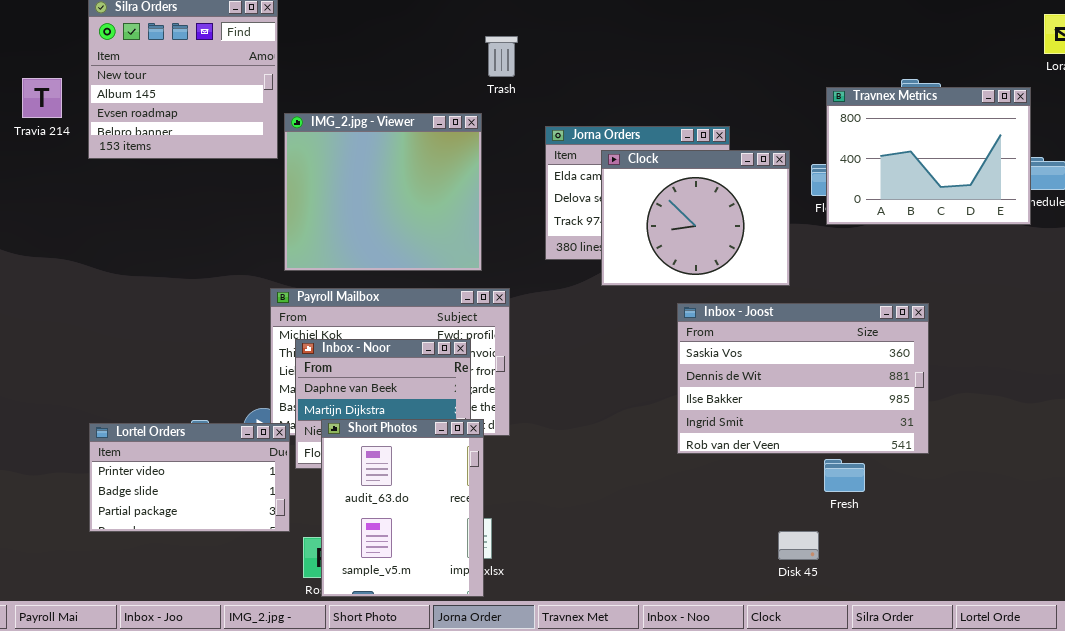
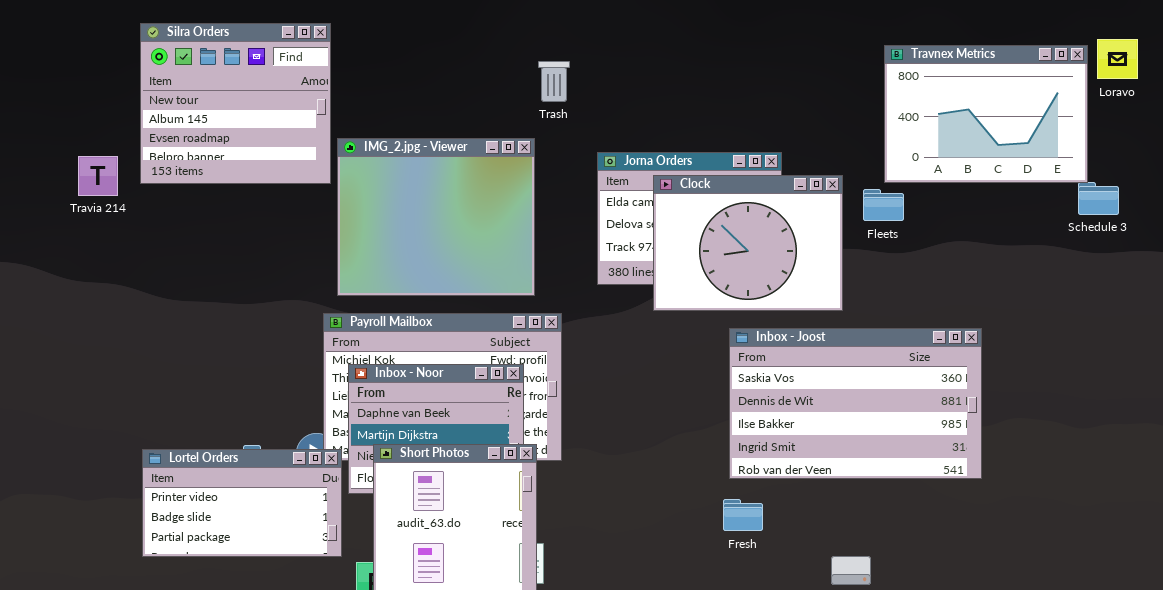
Travia 214: [22,78,62,118] -> [78,156,118,196], moved
Travnex Metrics: [826,87,1031,225] -> [884,45,1088,183], moved
Fresh: [824,459,865,492] -> [723,499,763,531], moved

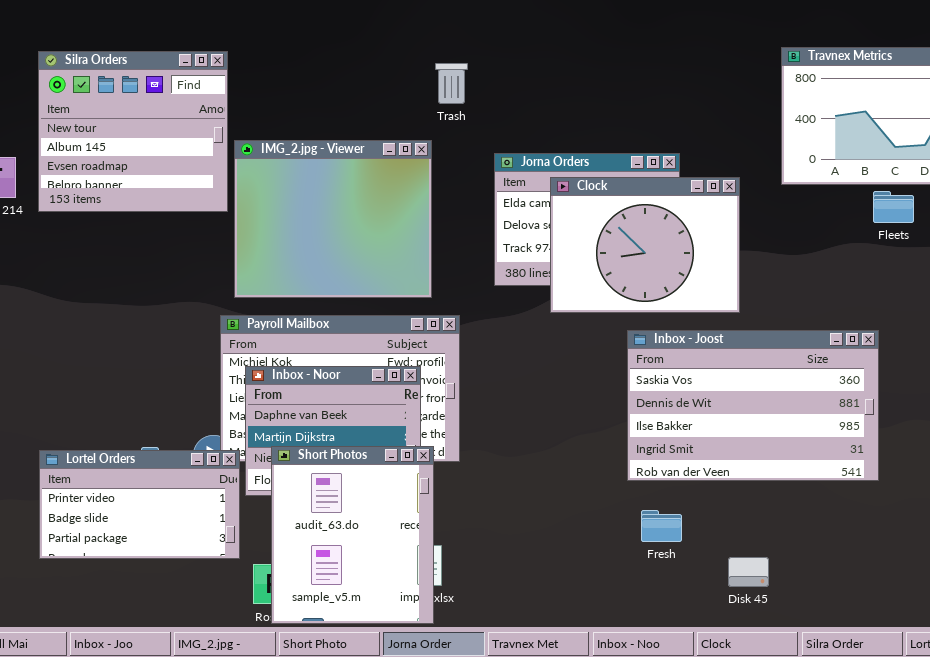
Silra Orders: [140,23,331,184] -> [38,51,228,212], moved
Fleets: [863,189,904,221] -> [873,191,914,223], moved
Fresh: [723,499,763,531] -> [641,510,682,542], moved

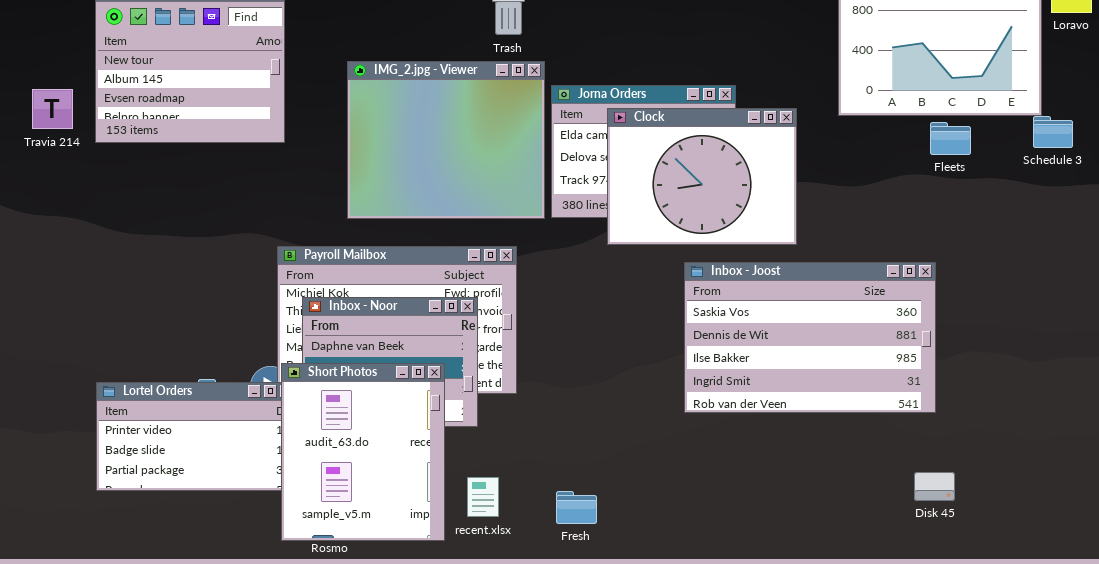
IMG_2.jpg - Viewer: [234,140,432,298] -> [347,61,545,219], moved
Short Photos: [271,446,434,624] -> [281,363,445,541], moved
Fresh: [641,510,682,542] -> [556,491,597,524], moved
Disk 45: [728,557,769,587] -> [914,472,955,501], moved

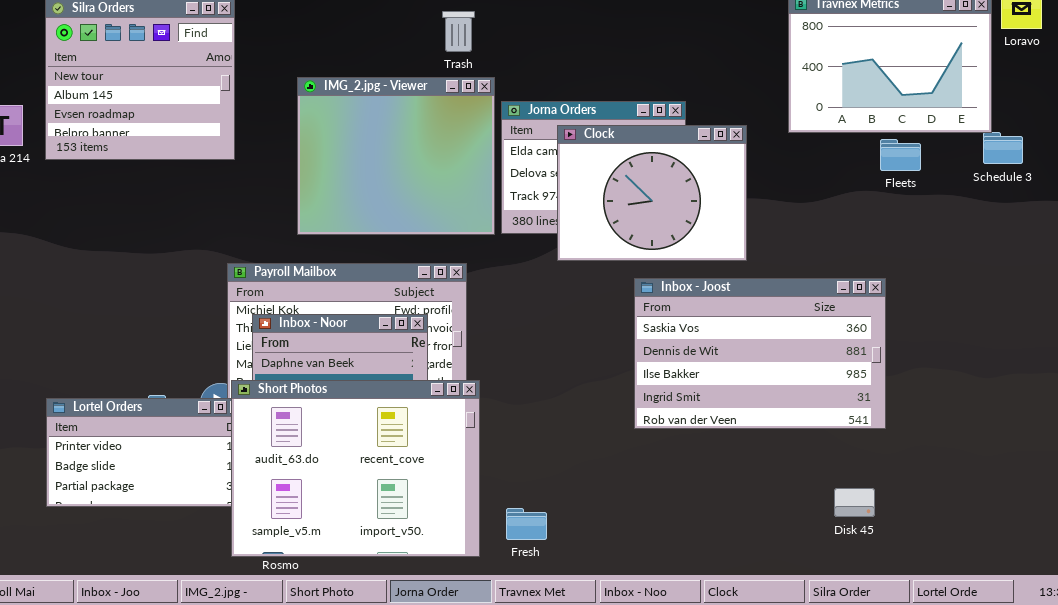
Short Photos: [281,363,445,541] -> [231,380,480,557], resized
Disk 45: [914,472,955,501] -> [834,488,875,517], moved

